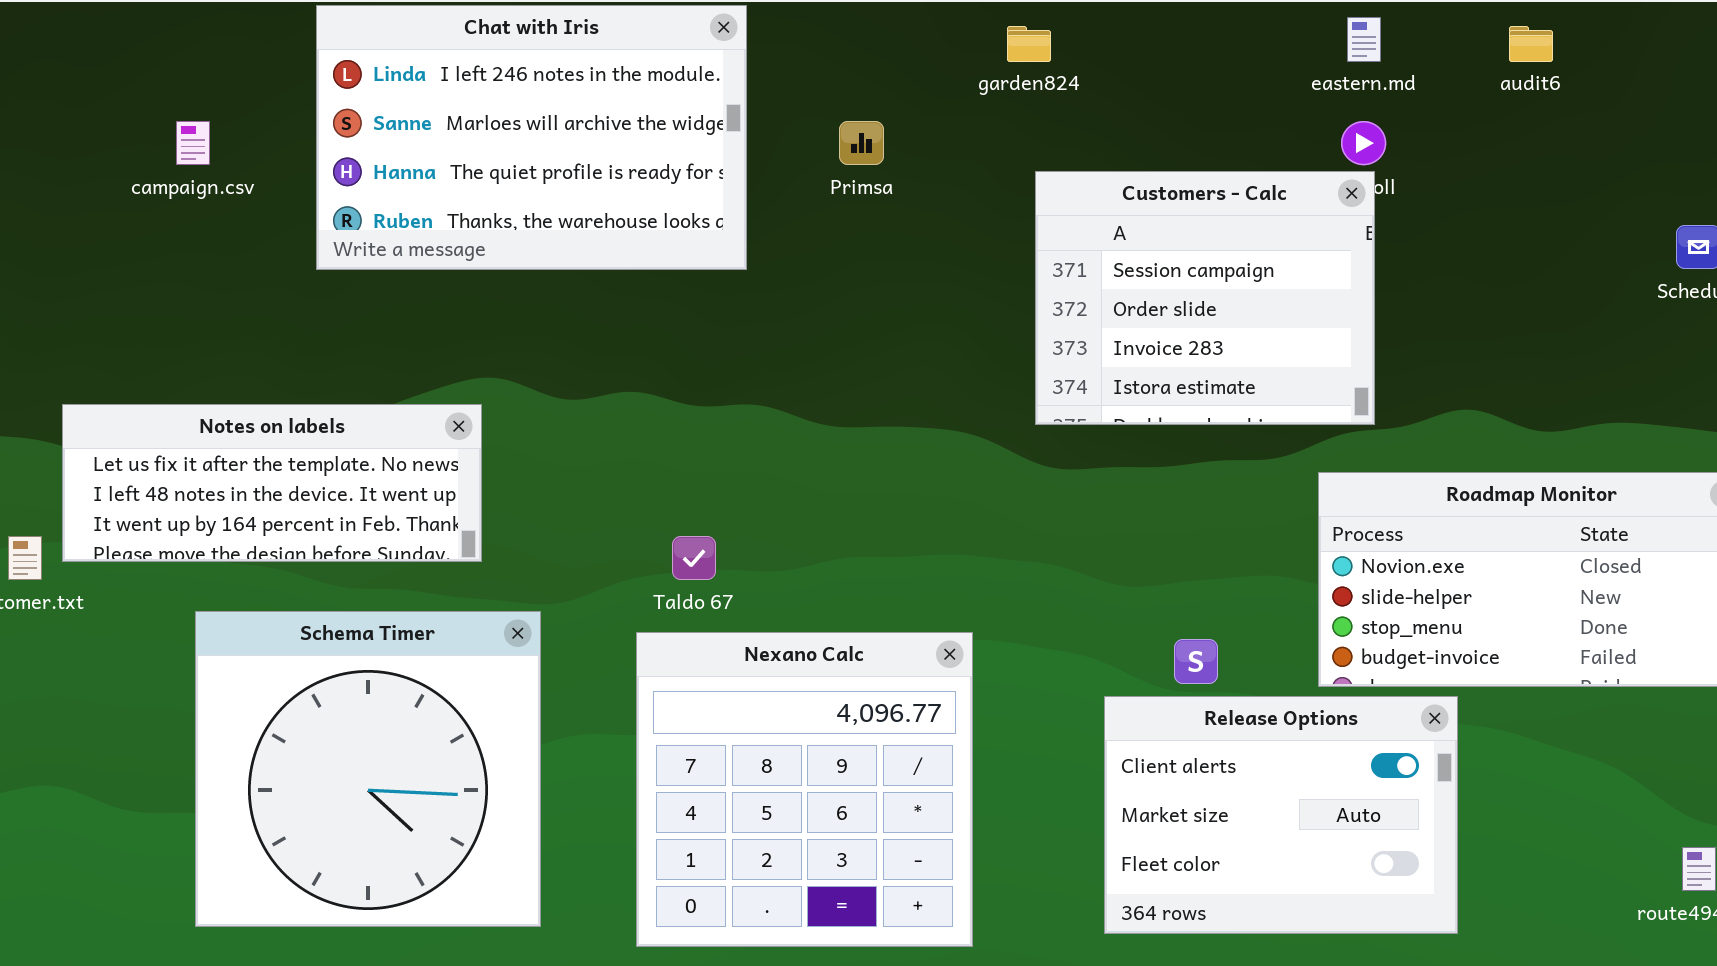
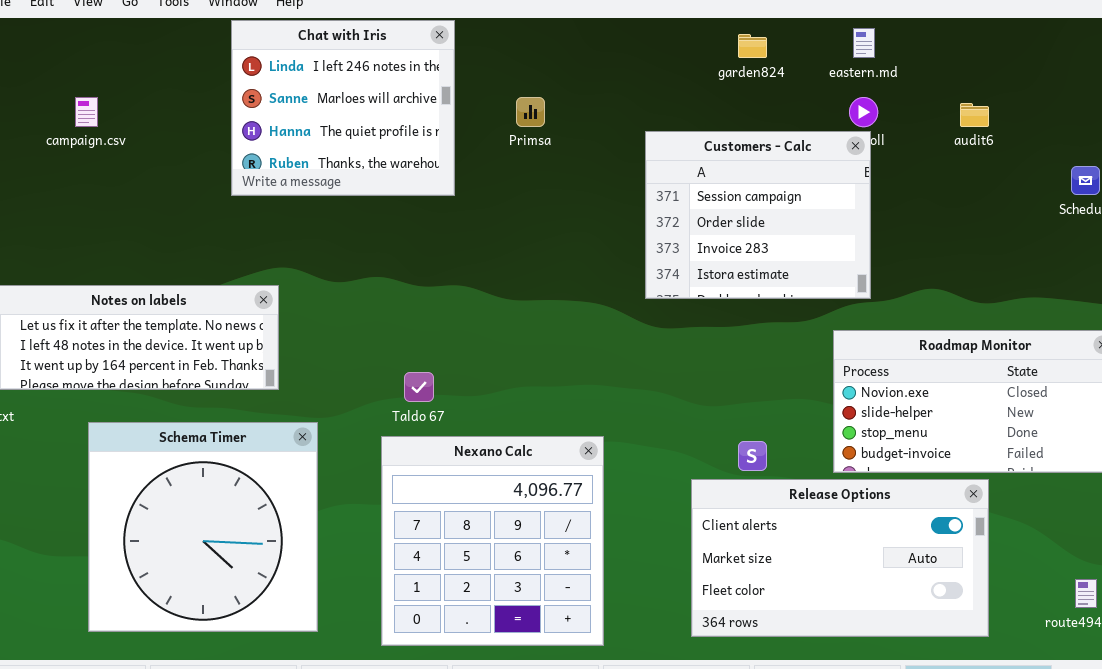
Chat with Iris: [316,5,747,270] -> [231,20,455,196], resized
garden824: [1007,26,1051,62] -> [738,34,767,58], moved
audit6: [1509,26,1553,62] -> [960,103,989,127], moved
Release Options: [1104,696,1458,934] -> [691,479,989,637], resized

